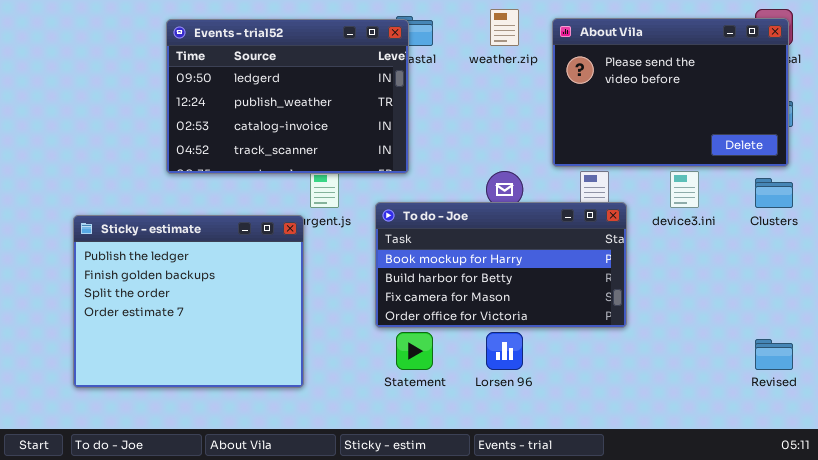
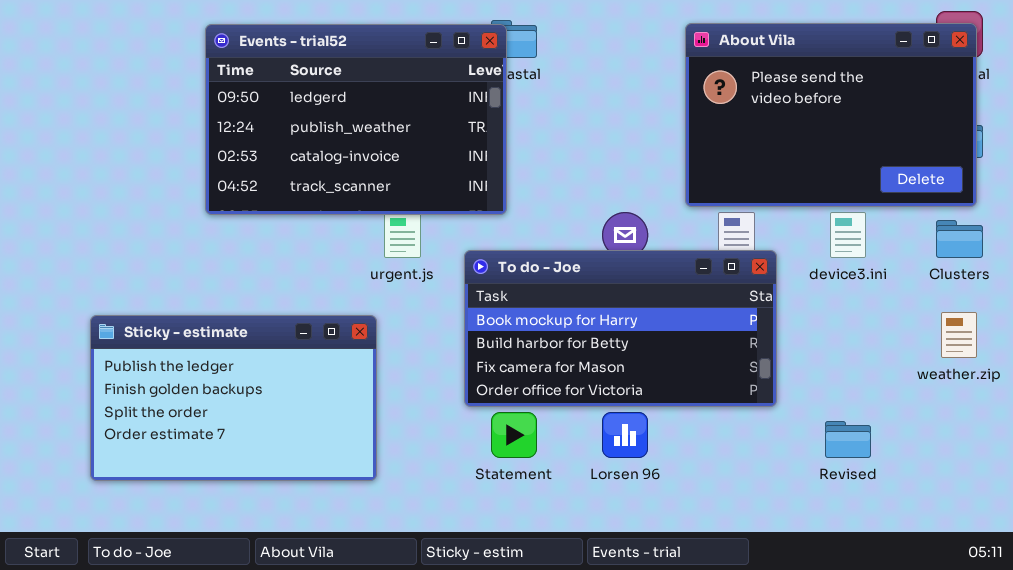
weather.zip: [490,9,519,46] -> [941,312,977,358], moved
Sticky - estimate: [73,215,304,388] -> [90,315,377,481], resized
Revised: [755,339,793,370] -> [825,421,871,458], moved

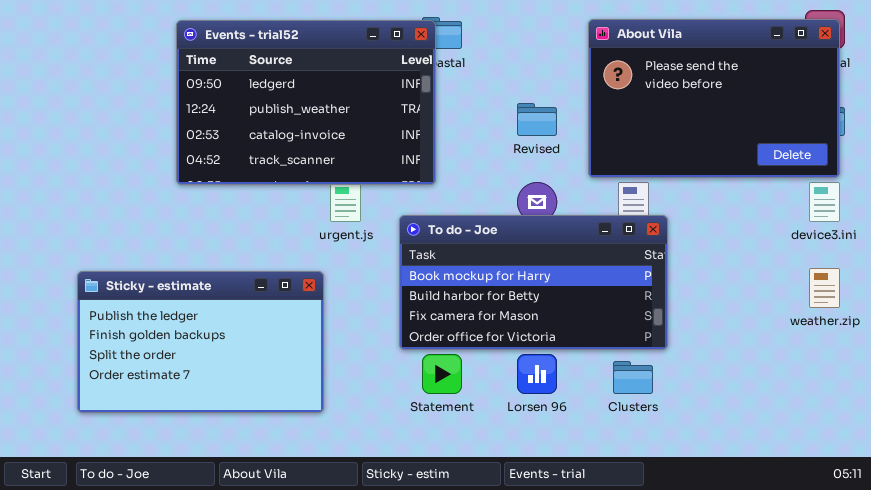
device3.ini: [830,212,866,258] -> [809,182,840,222], moved
Clusters: [936,220,983,258] -> [613,361,653,394], moved
Revised: [825,421,871,458] -> [517,103,557,136], moved

